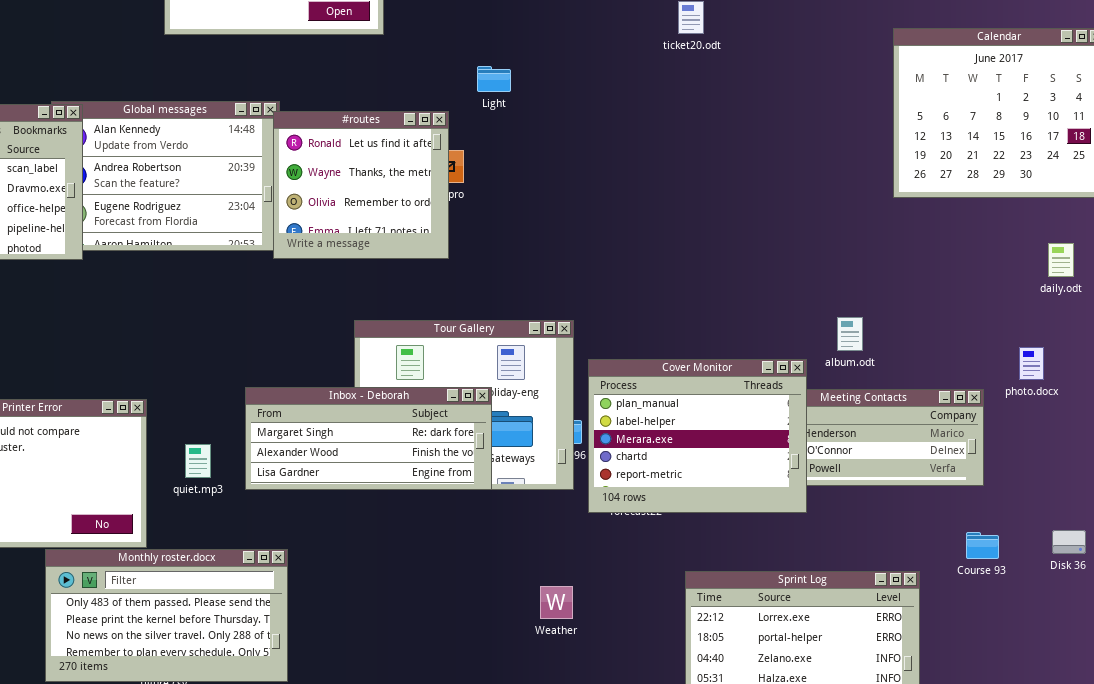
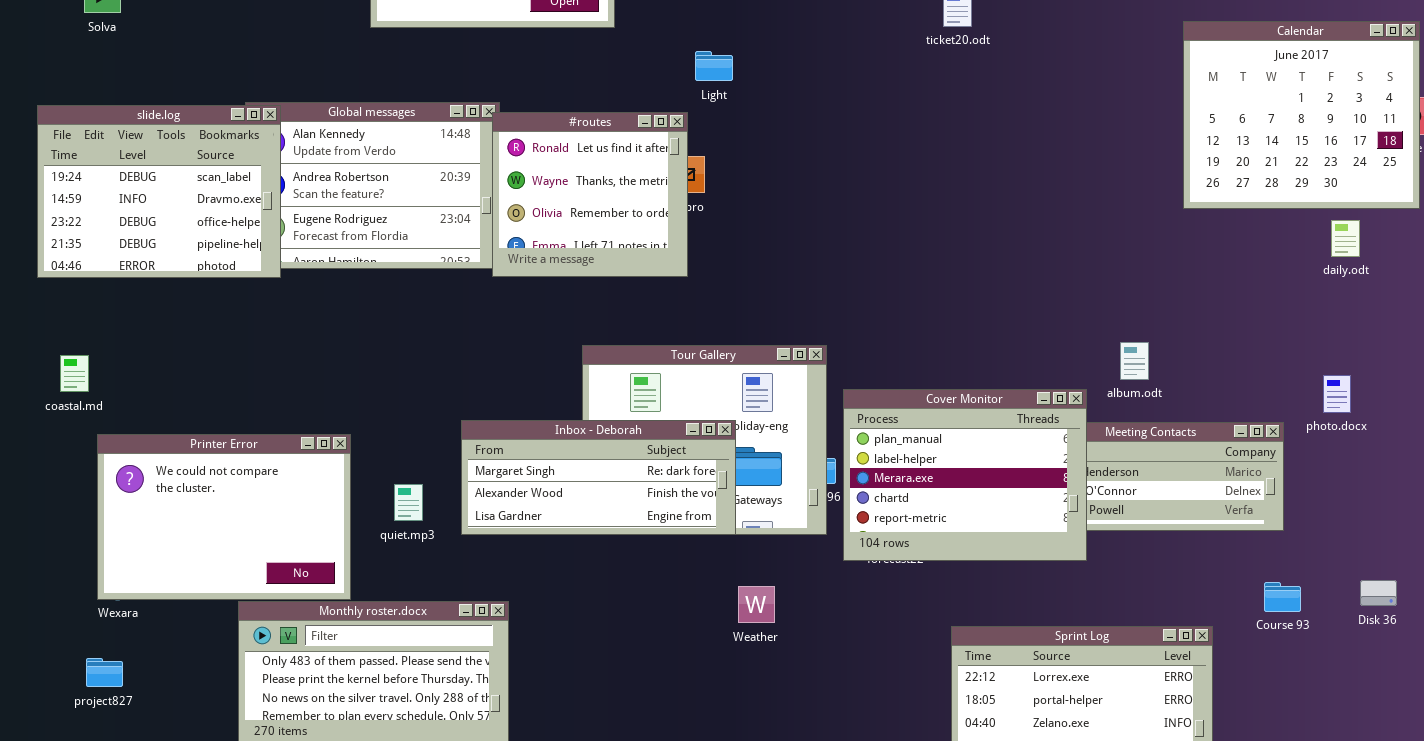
Light: [477,66,511,92] -> [695,51,733,81], moved
daily.odt: [1048,243,1074,277] -> [1331,220,1360,257], moved
Weather: [540,586,573,619] -> [738,586,775,623], moved

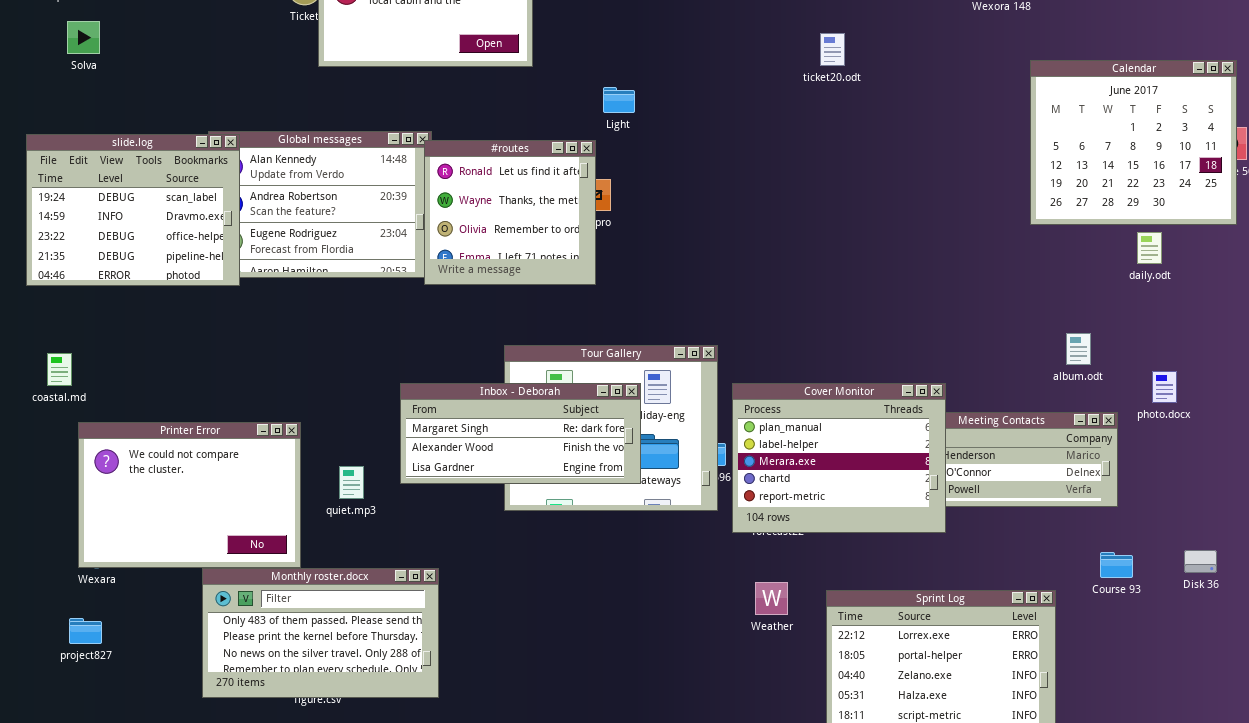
daily.odt: [1331,220,1360,257] -> [1137,232,1162,264], moved
album.odt: [1120,342,1149,380] -> [1066,333,1091,365], moved
Inbox - Deborah: [461,420,736,535] -> [400,383,641,484], moved
Weather: [738,586,775,623] -> [755,582,788,615], moved

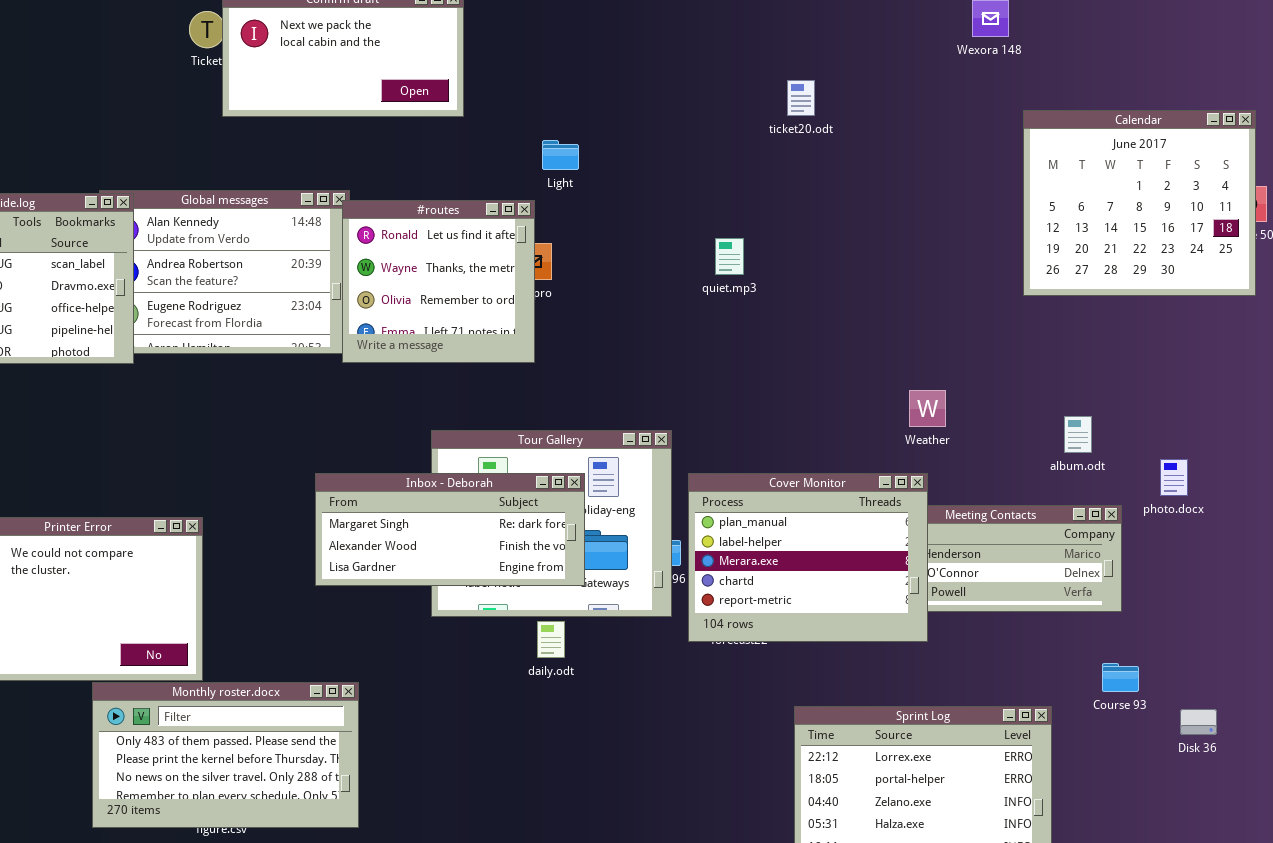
daily.odt: [1137,232,1162,264] -> [537,621,565,658], moved
quiet.mp3: [339,466,364,499] -> [715,238,744,275], moved
Disk 36: [1184,550,1217,573] -> [1180,709,1217,735], moved
Weather: [755,582,788,615] -> [909,390,946,427], moved

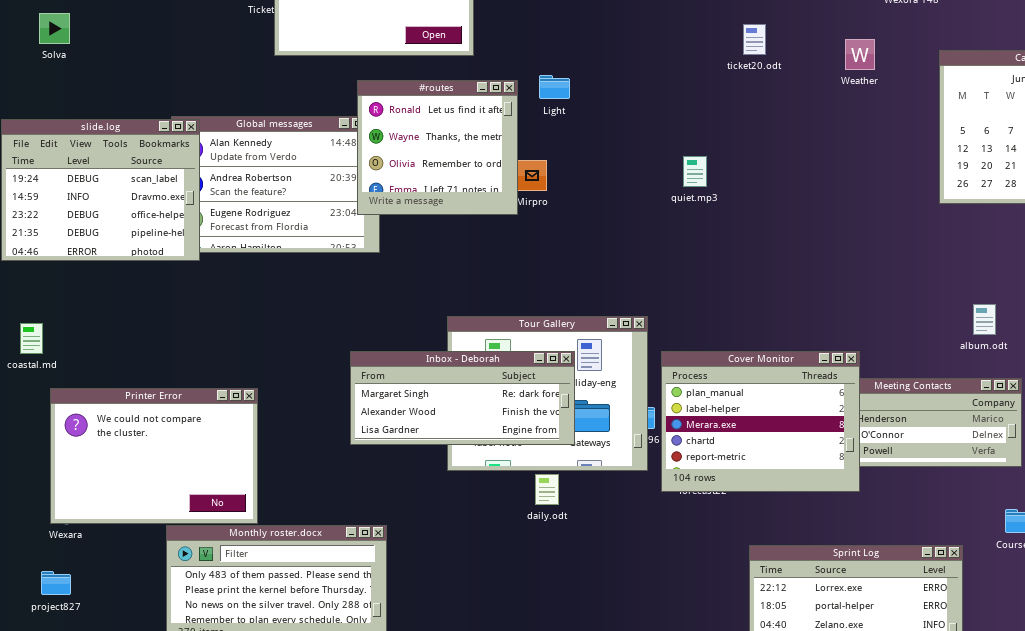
#routes: [342,200,535,363] -> [357,80,518,215], moved
Weather: [909,390,946,427] -> [845,39,875,70], moved

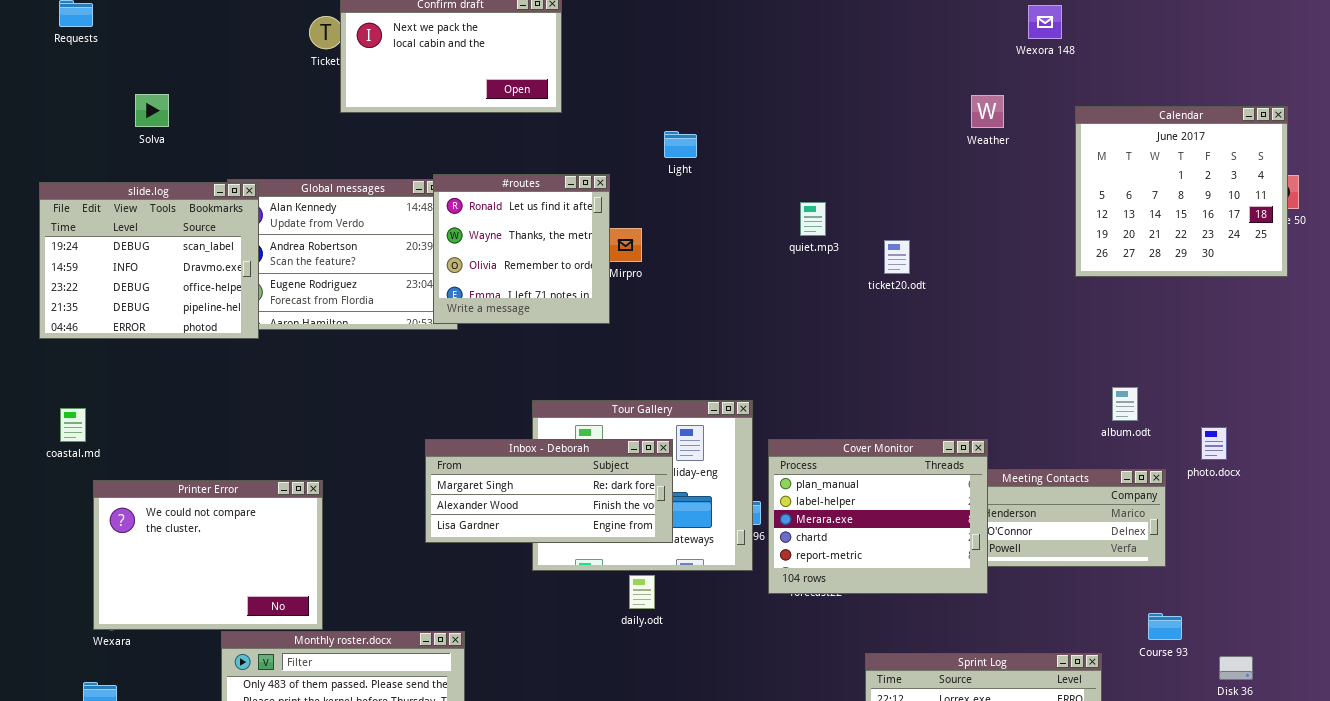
Solva: [39,13,70,44] -> [135,94,169,127], moved
ticket20.odt: [743,24,766,55] -> [884,240,910,274], moved
Light: [539,75,570,99] -> [664,131,697,158], moved
#routes: [357,80,518,215] -> [433,174,610,324], moved
quiet.mp3: [683,156,707,187] -> [800,202,826,236], moved

